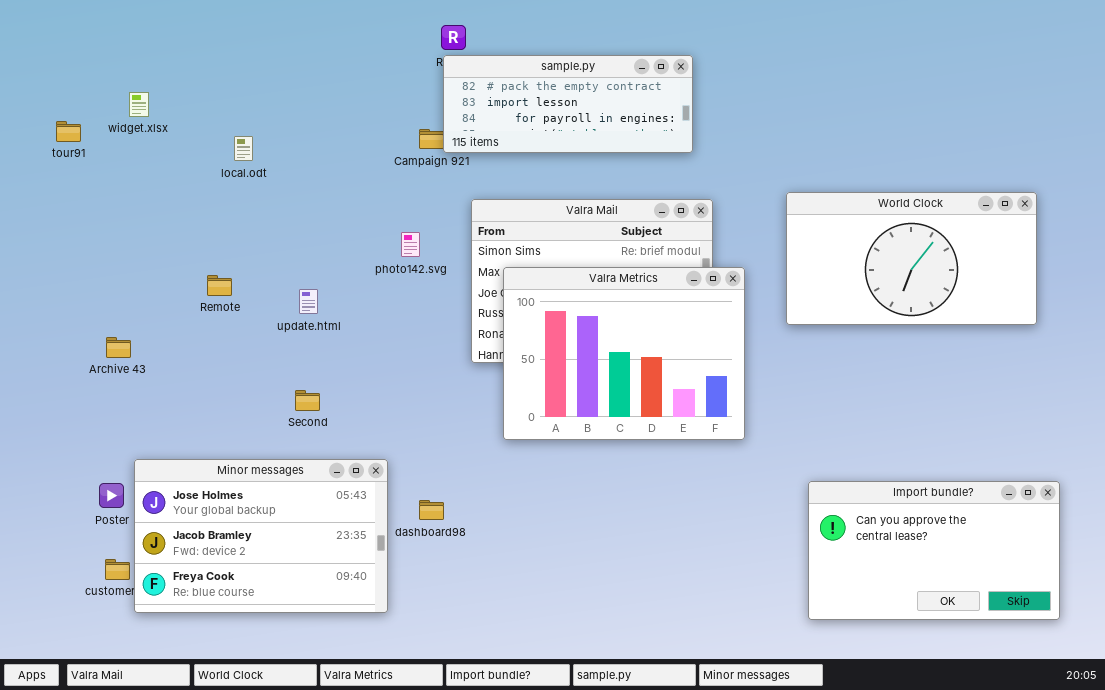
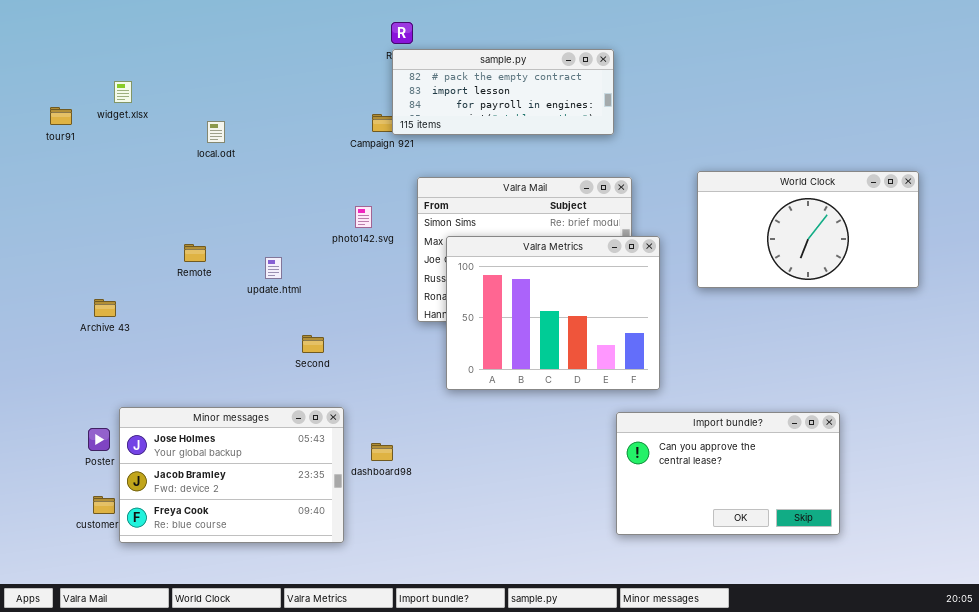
Second: [295,390,320,411] -> [302,335,324,353], moved
Import bundle?: [808,481,1060,620] -> [616,412,840,535], moved

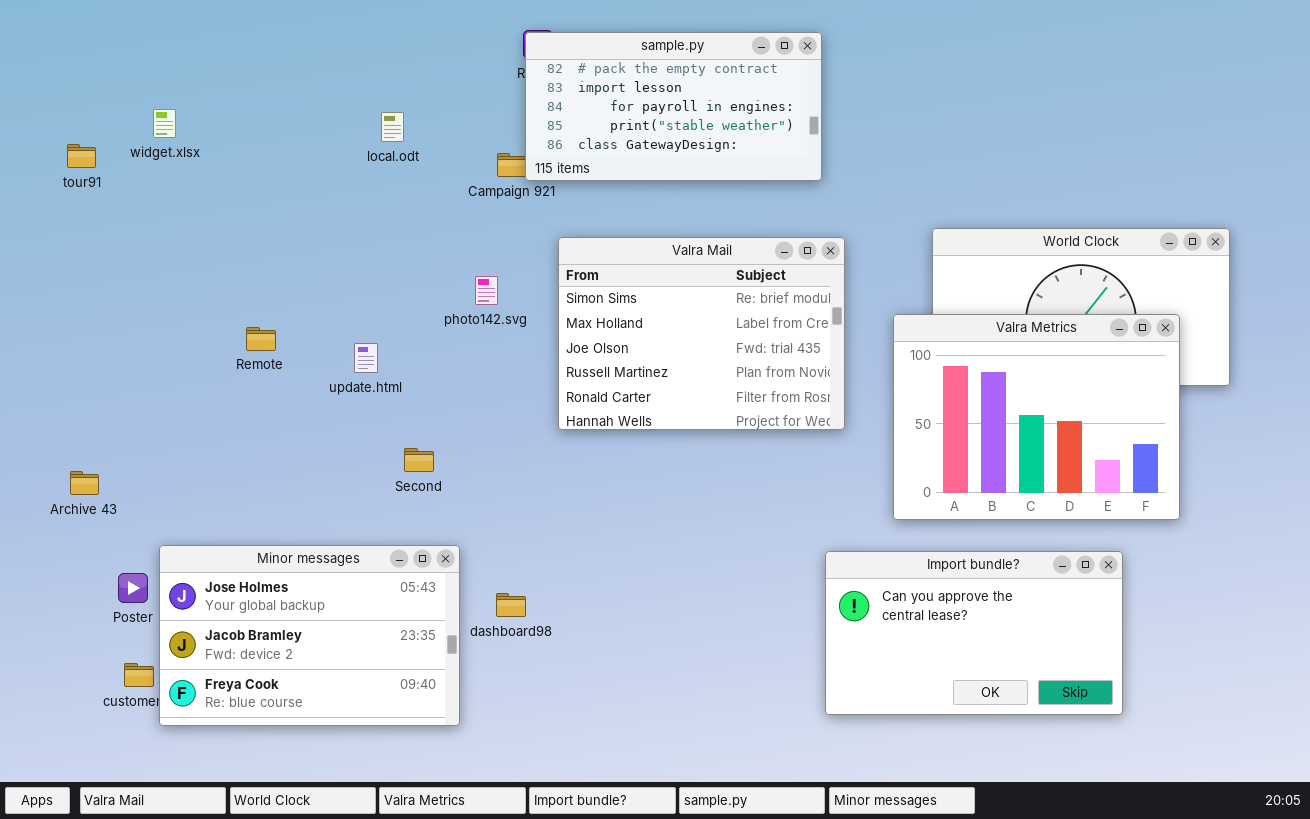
sample.py: [392,49,614,135] -> [525,32,822,181], resized
local.odt: [207,121,225,143] -> [381,112,404,142], moved
Valra Metrics: [446,236,660,390] -> [893,314,1180,520], moved
Archive 43: [94,299,116,317] -> [70,471,99,495], moved

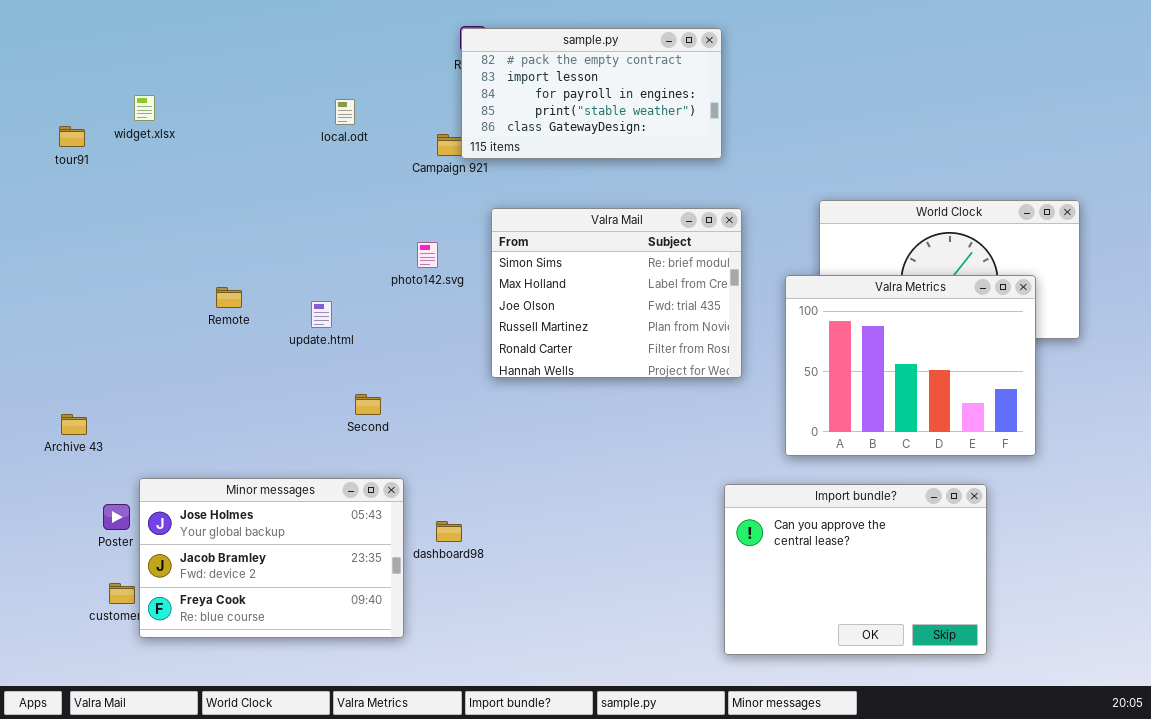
Import bundle?: [825,551,1123,715] -> [724,484,987,655], resized

